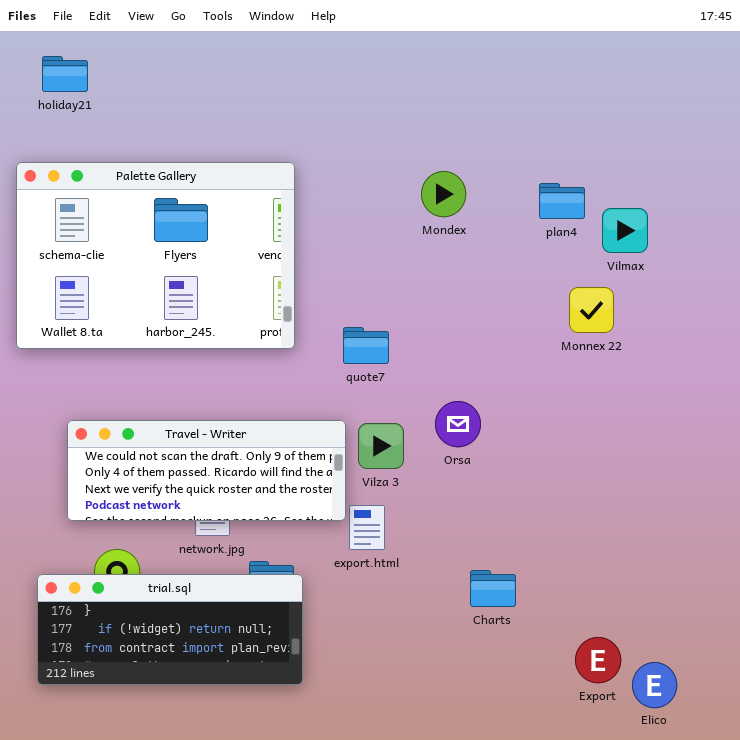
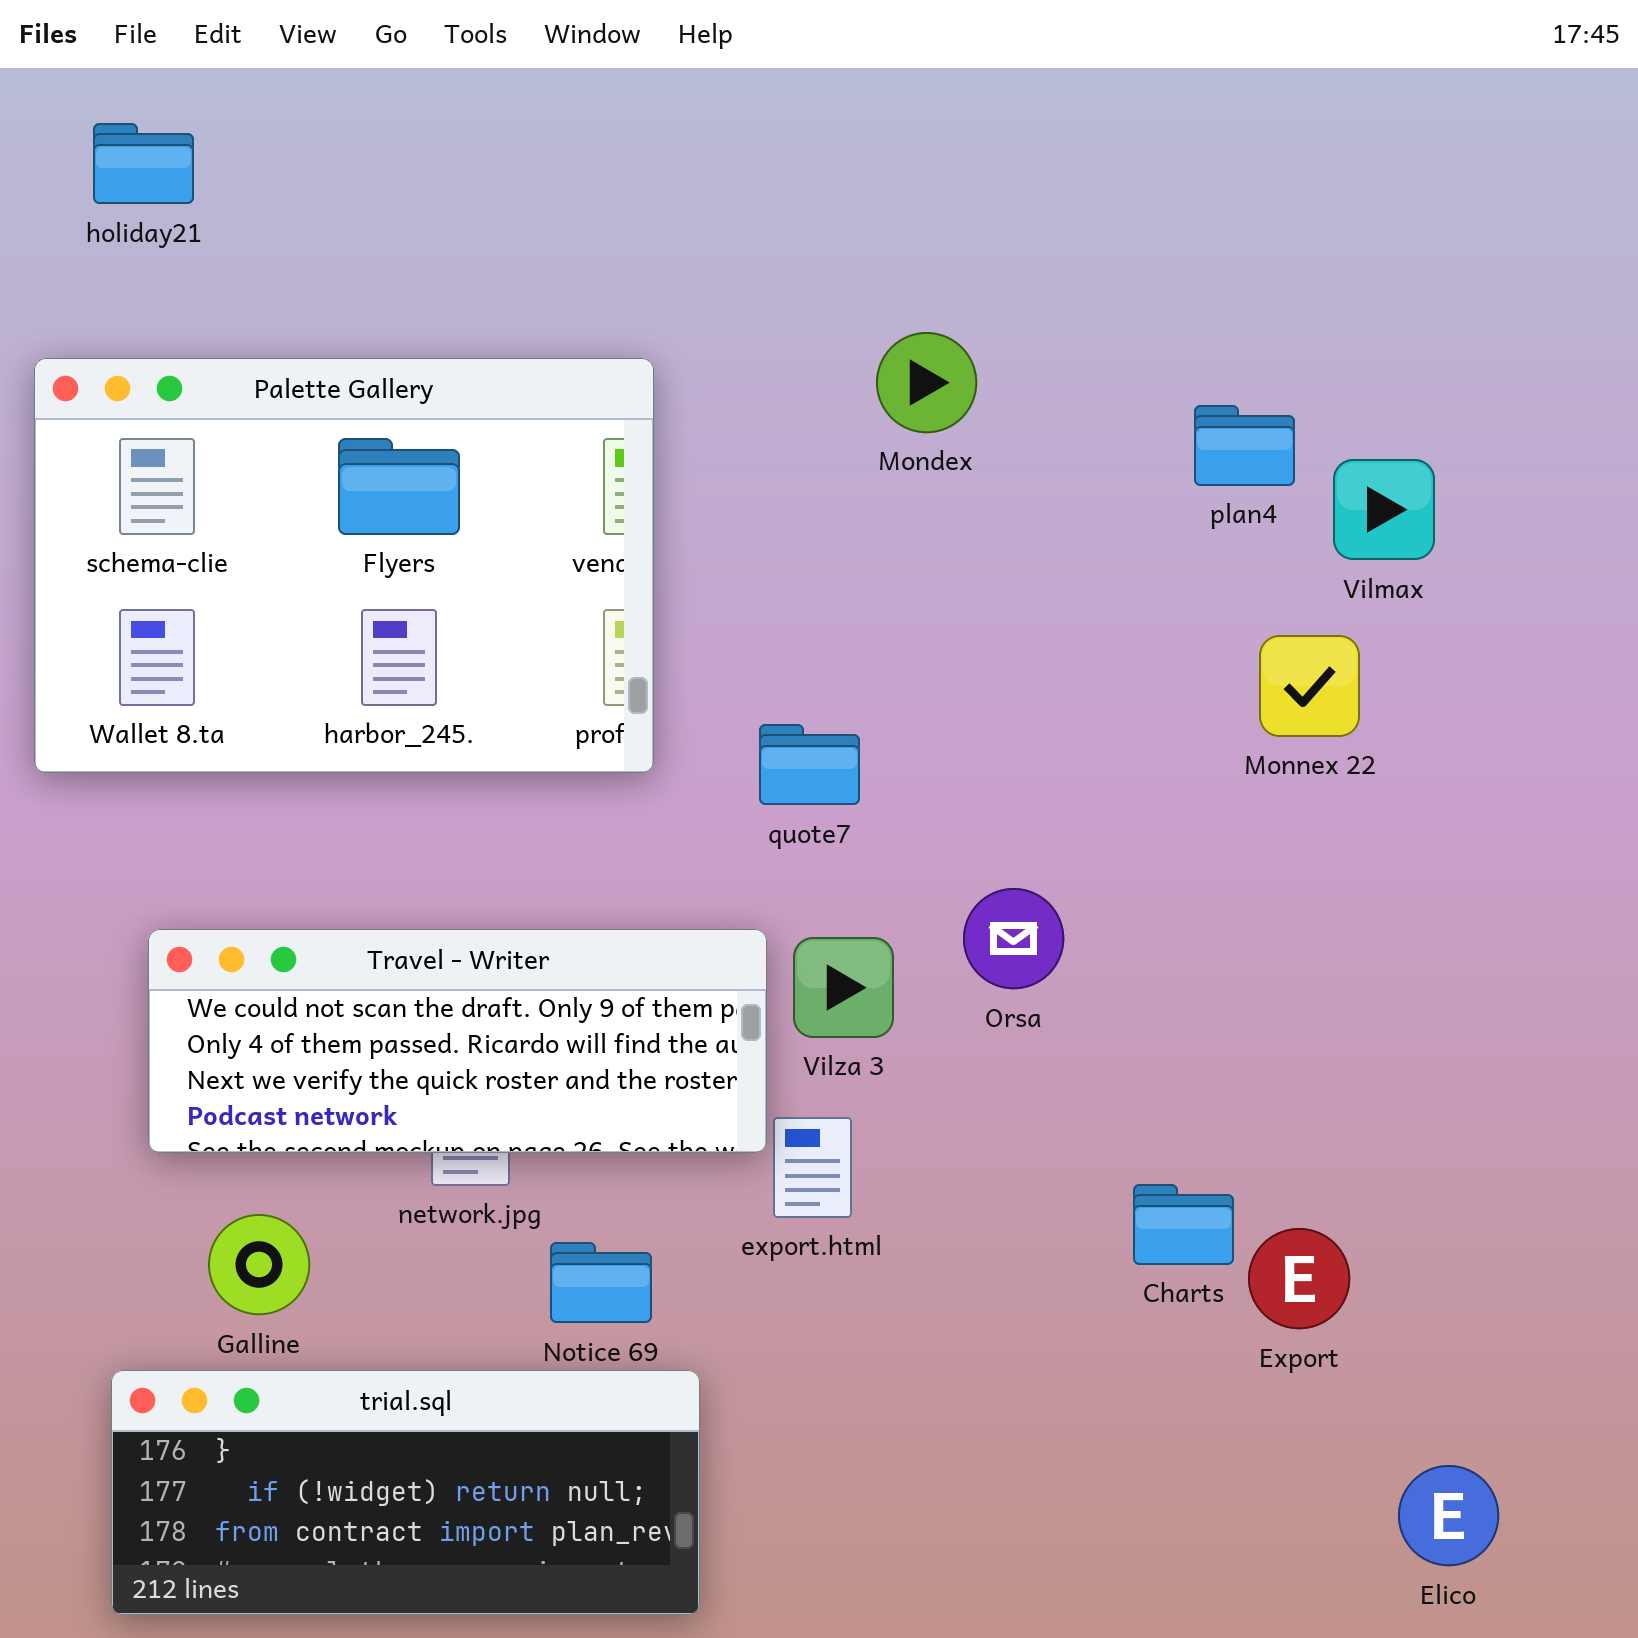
Mondex: [421,171,466,217] -> [876,332,977,433], moved
Charts: [470,570,516,607] -> [1133,1184,1234,1265], moved
trial.sql: [37,574,303,685] -> [111,1370,700,1615], moved
Export: [575,637,621,683] -> [1248,1228,1350,1329], moved

